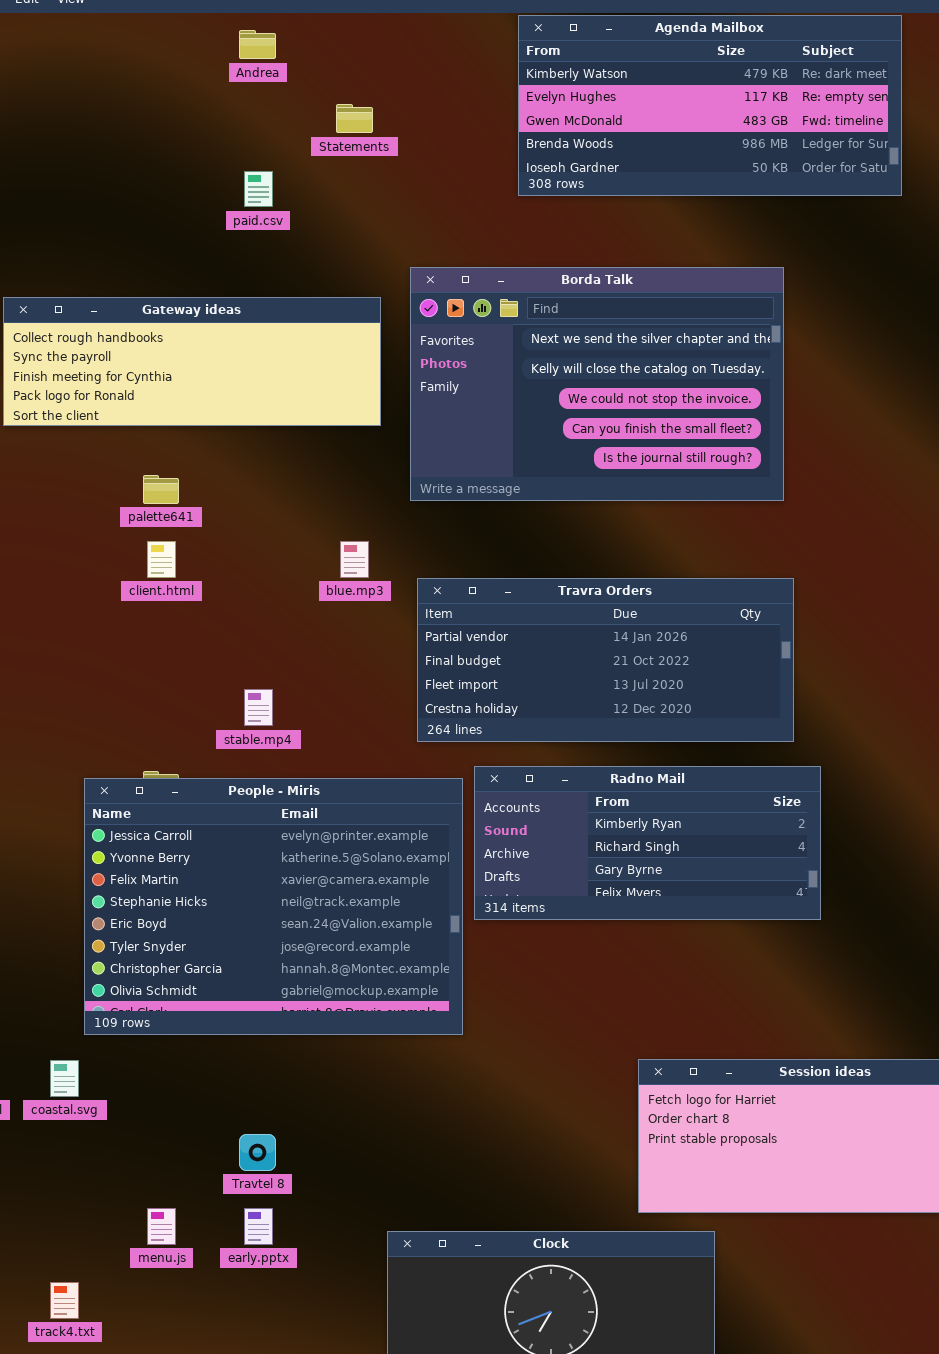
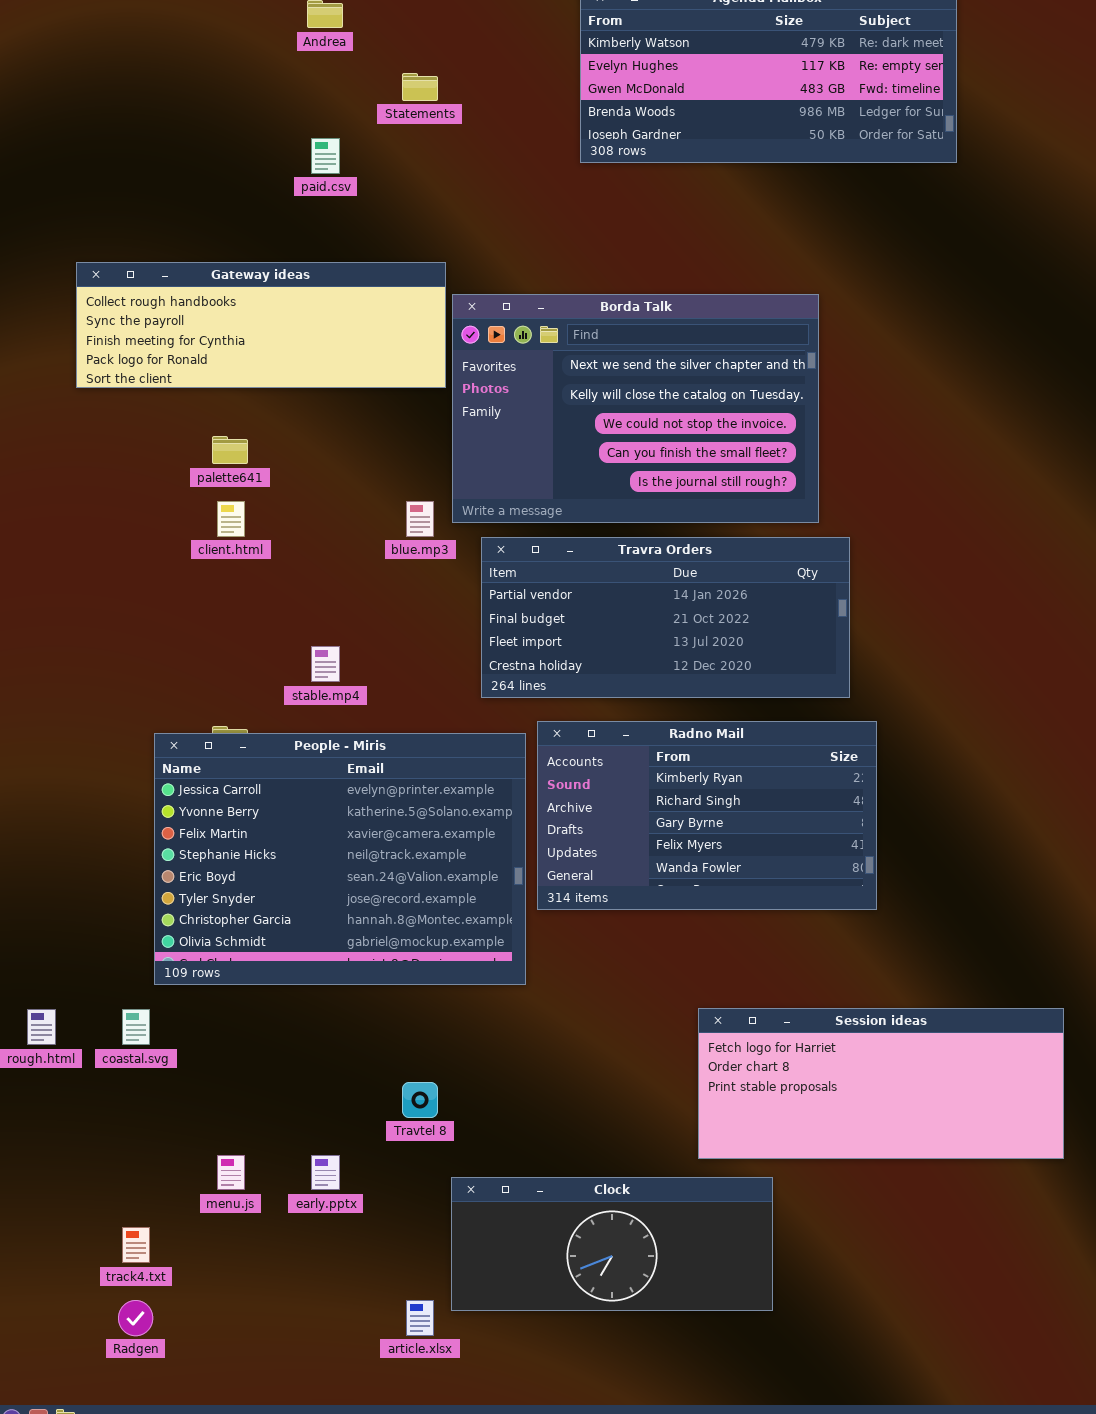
Borda Talk: [410,267,784,501] -> [452,294,819,523], moved
Radno Mail: [474,766,821,920] -> [537,721,877,910], resized
Travtel 8: [239,1134,276,1171] -> [402,1082,438,1118], moved

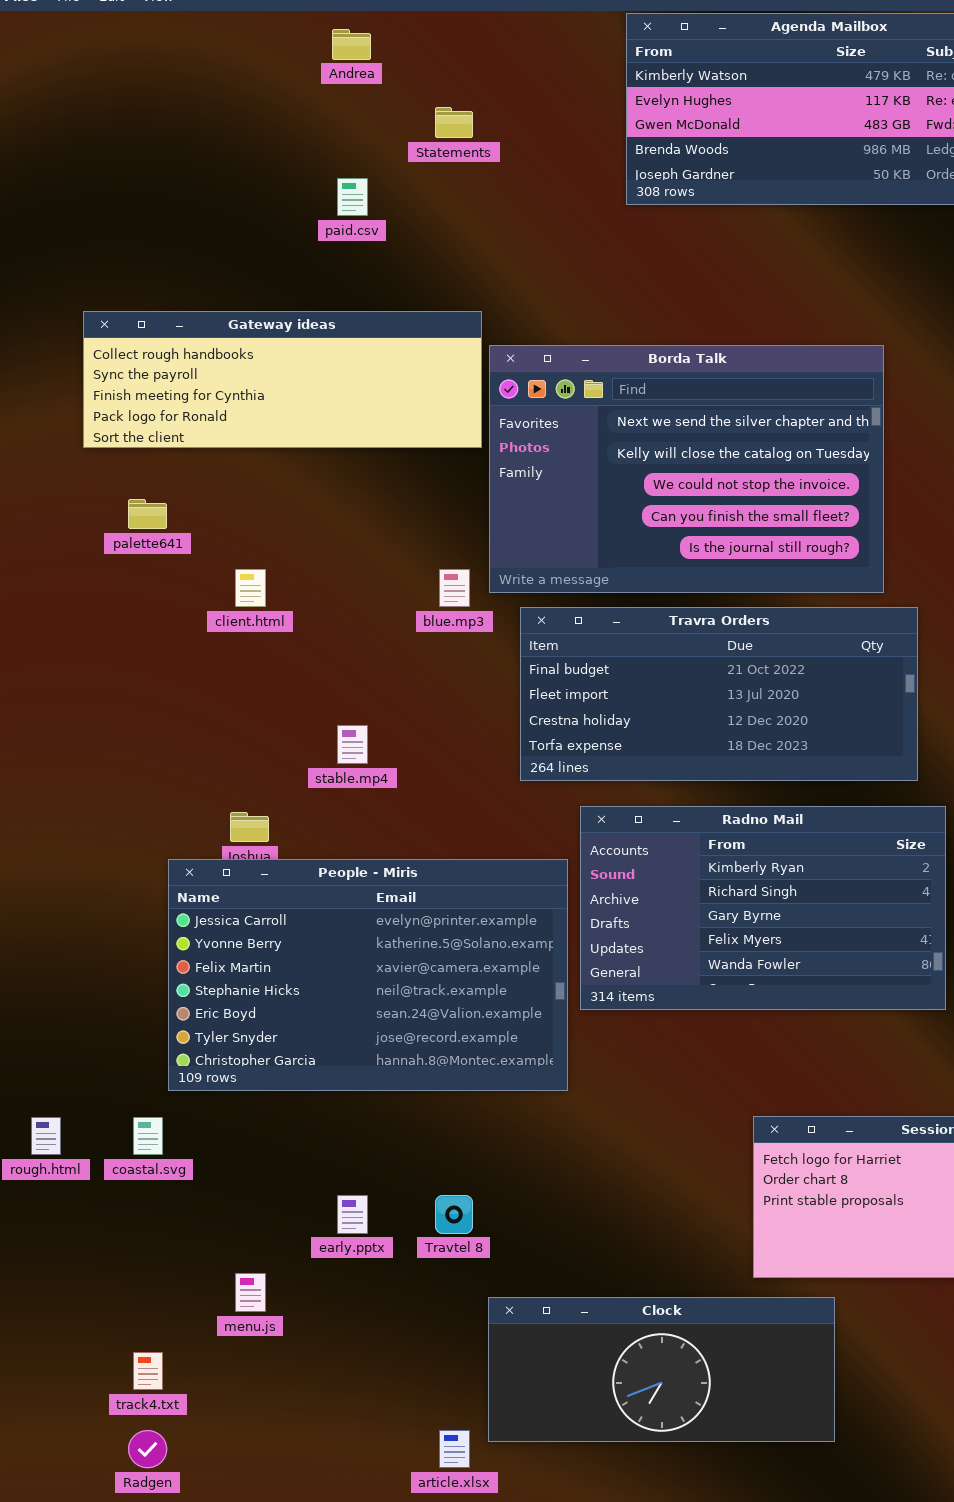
palette641: [212,436,248,464] -> [128,499,167,529], moved
Travra Orders: [481,537,850,698] -> [520,607,918,781], scrolled down 1 row
People - Miris: [154,733,526,985] -> [168,859,568,1091], resized
early.pptx: [311,1155,340,1190] -> [337,1195,368,1234], moved

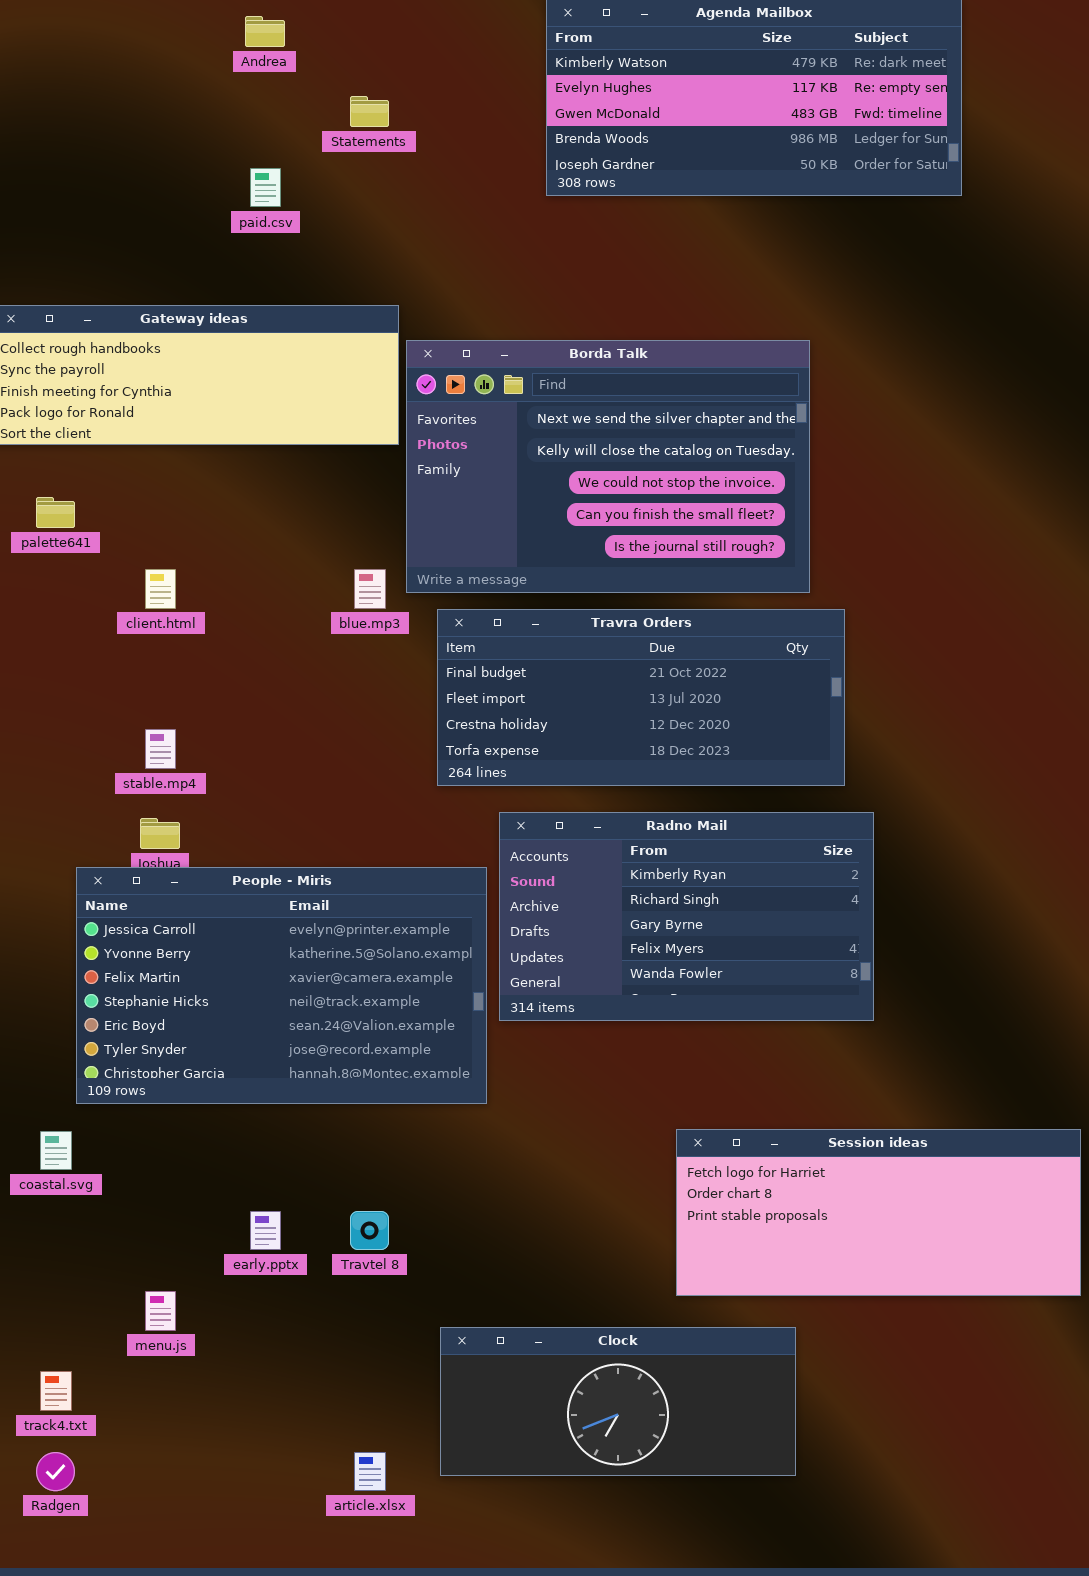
stable.mp4: [337,725,368,764] -> [145,729,176,769], moved
Clock: [488,1297,835,1442] -> [440,1327,796,1476], moved

